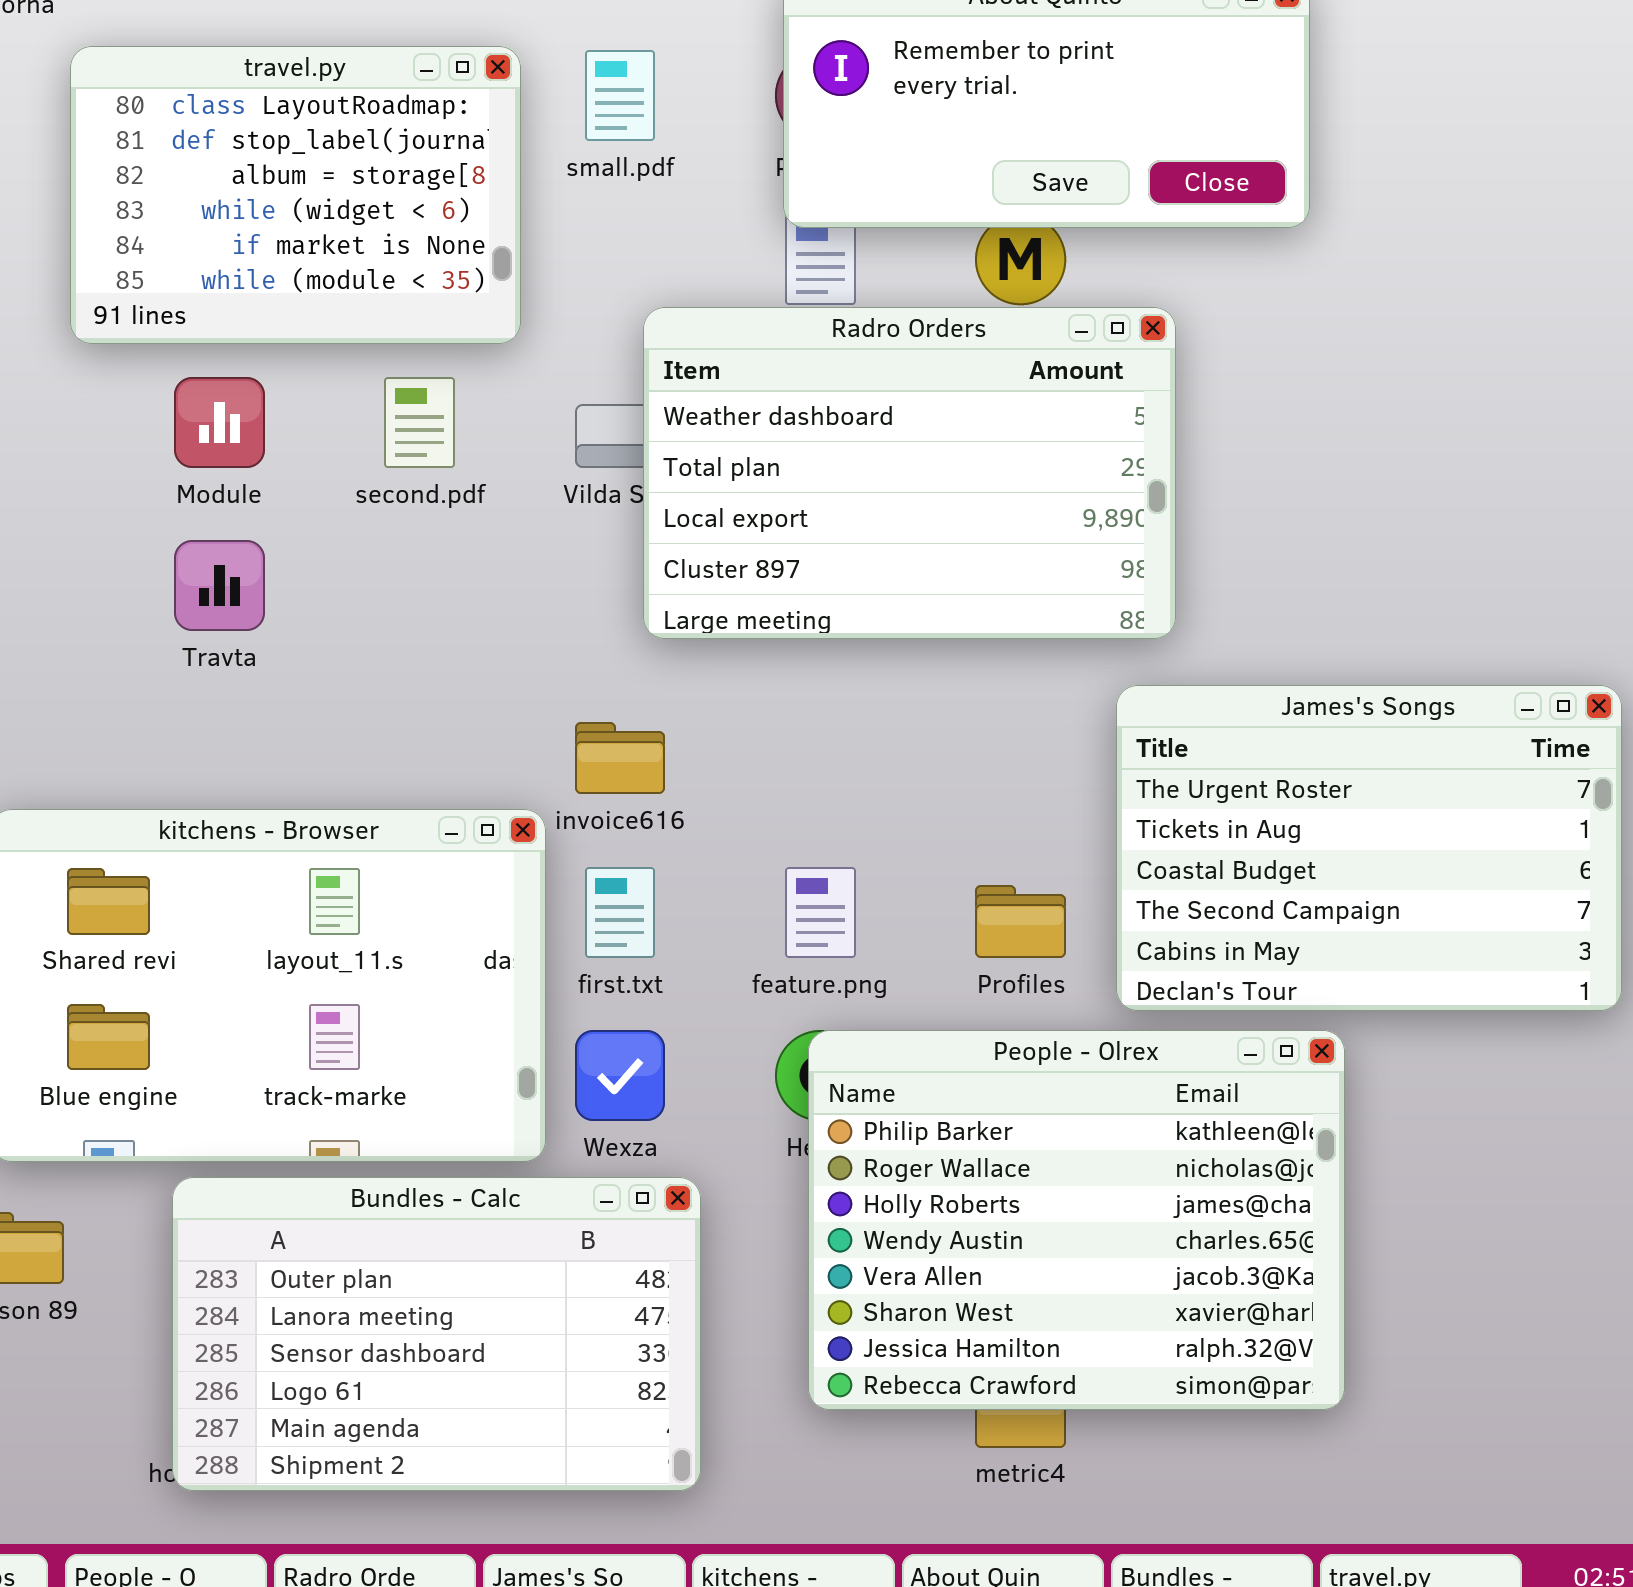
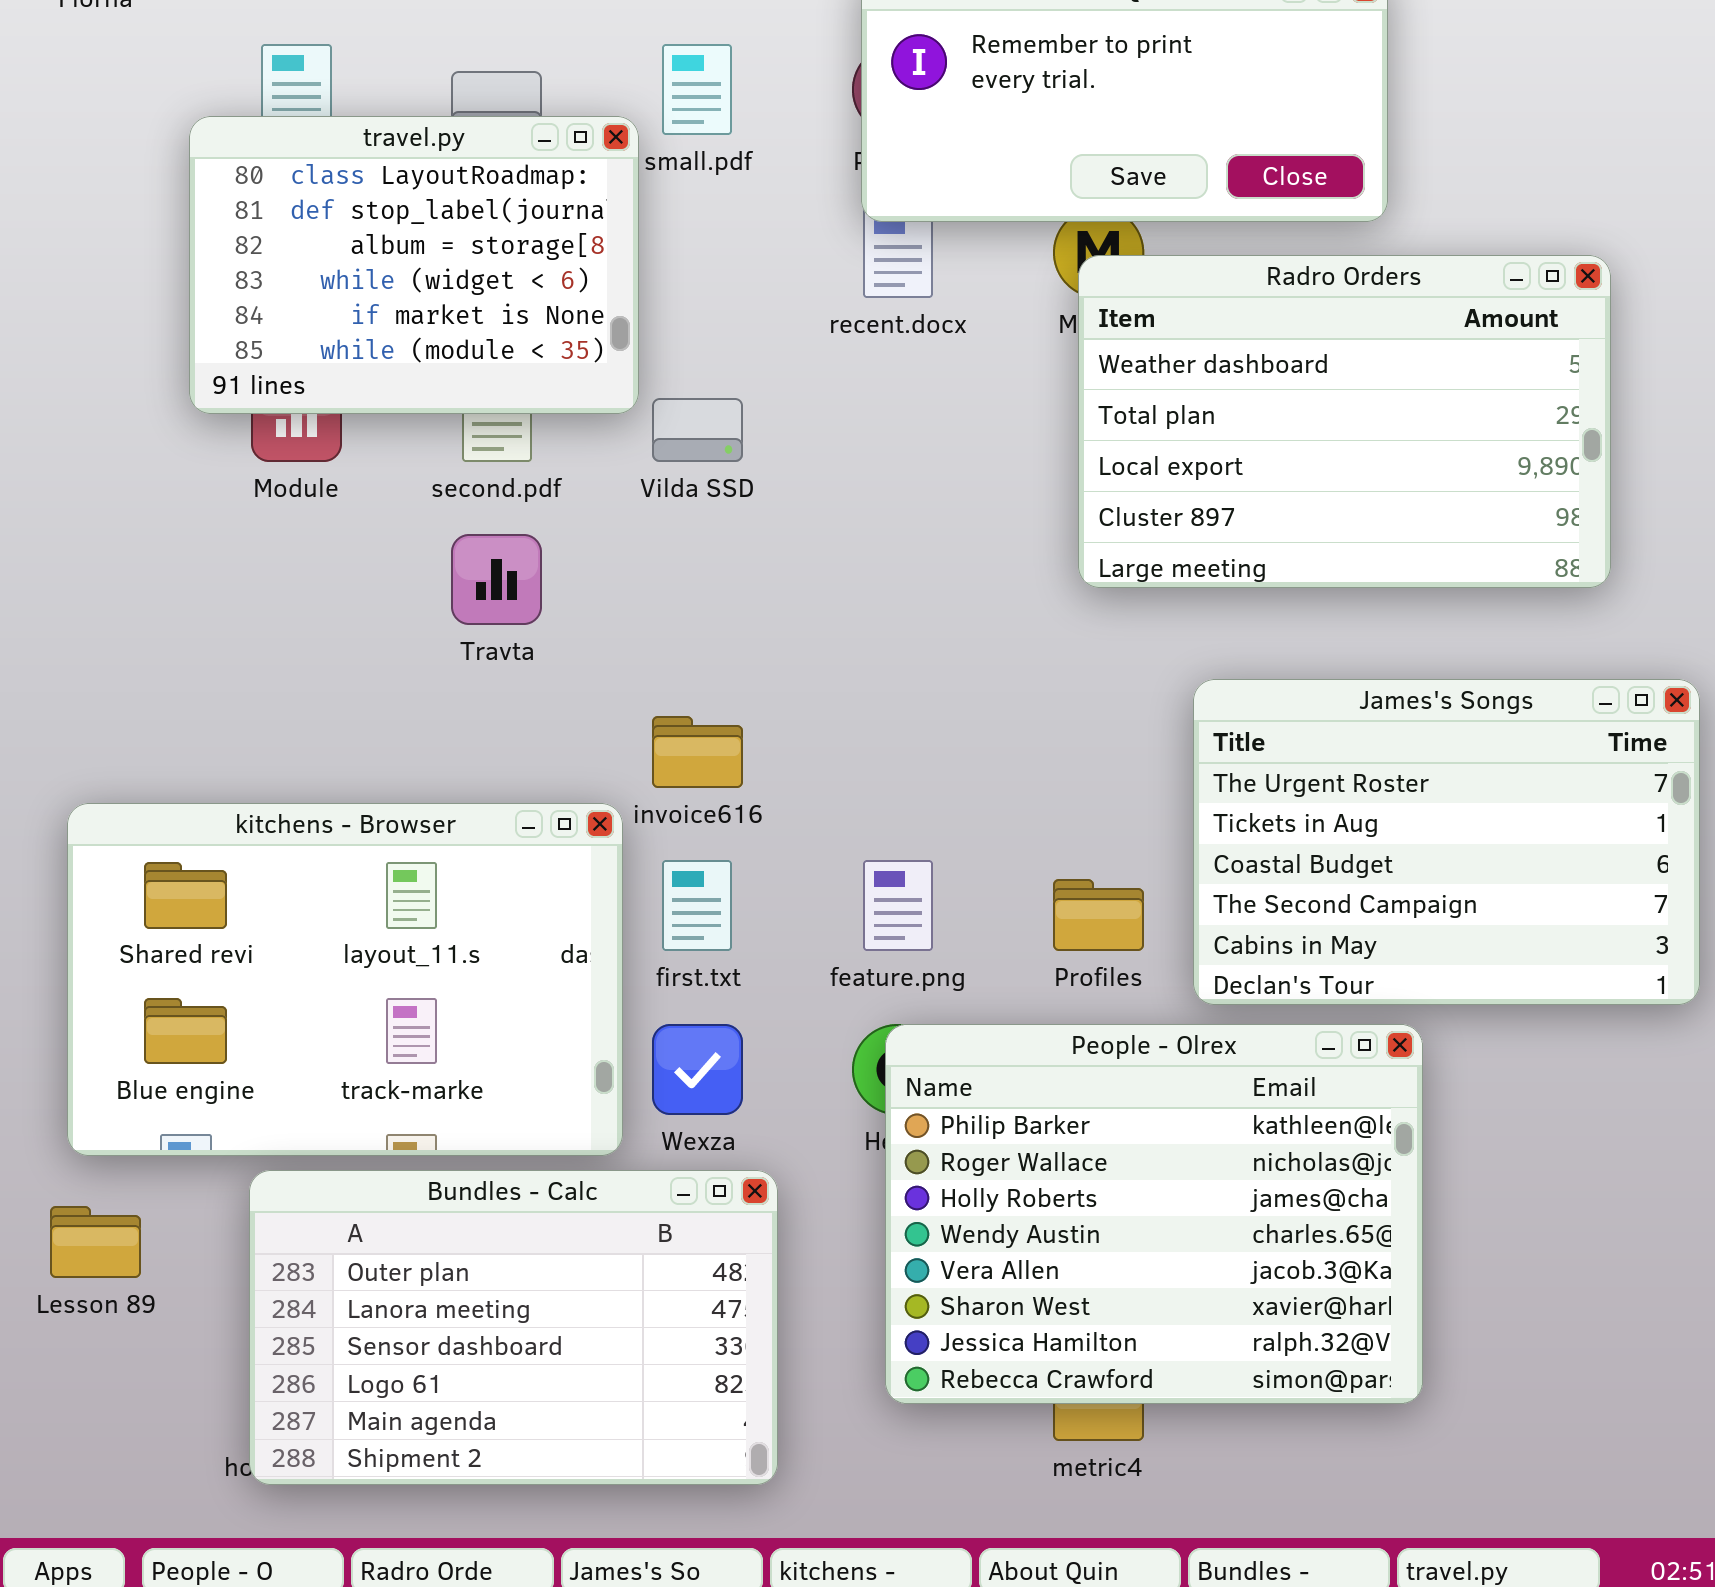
travel.py: [70,46,521,344] -> [189,116,639,414], moved
Radro Orders: [643,307,1176,639] -> [1078,255,1611,588], moved
Travta: [174,540,265,631] -> [451,534,542,625], moved

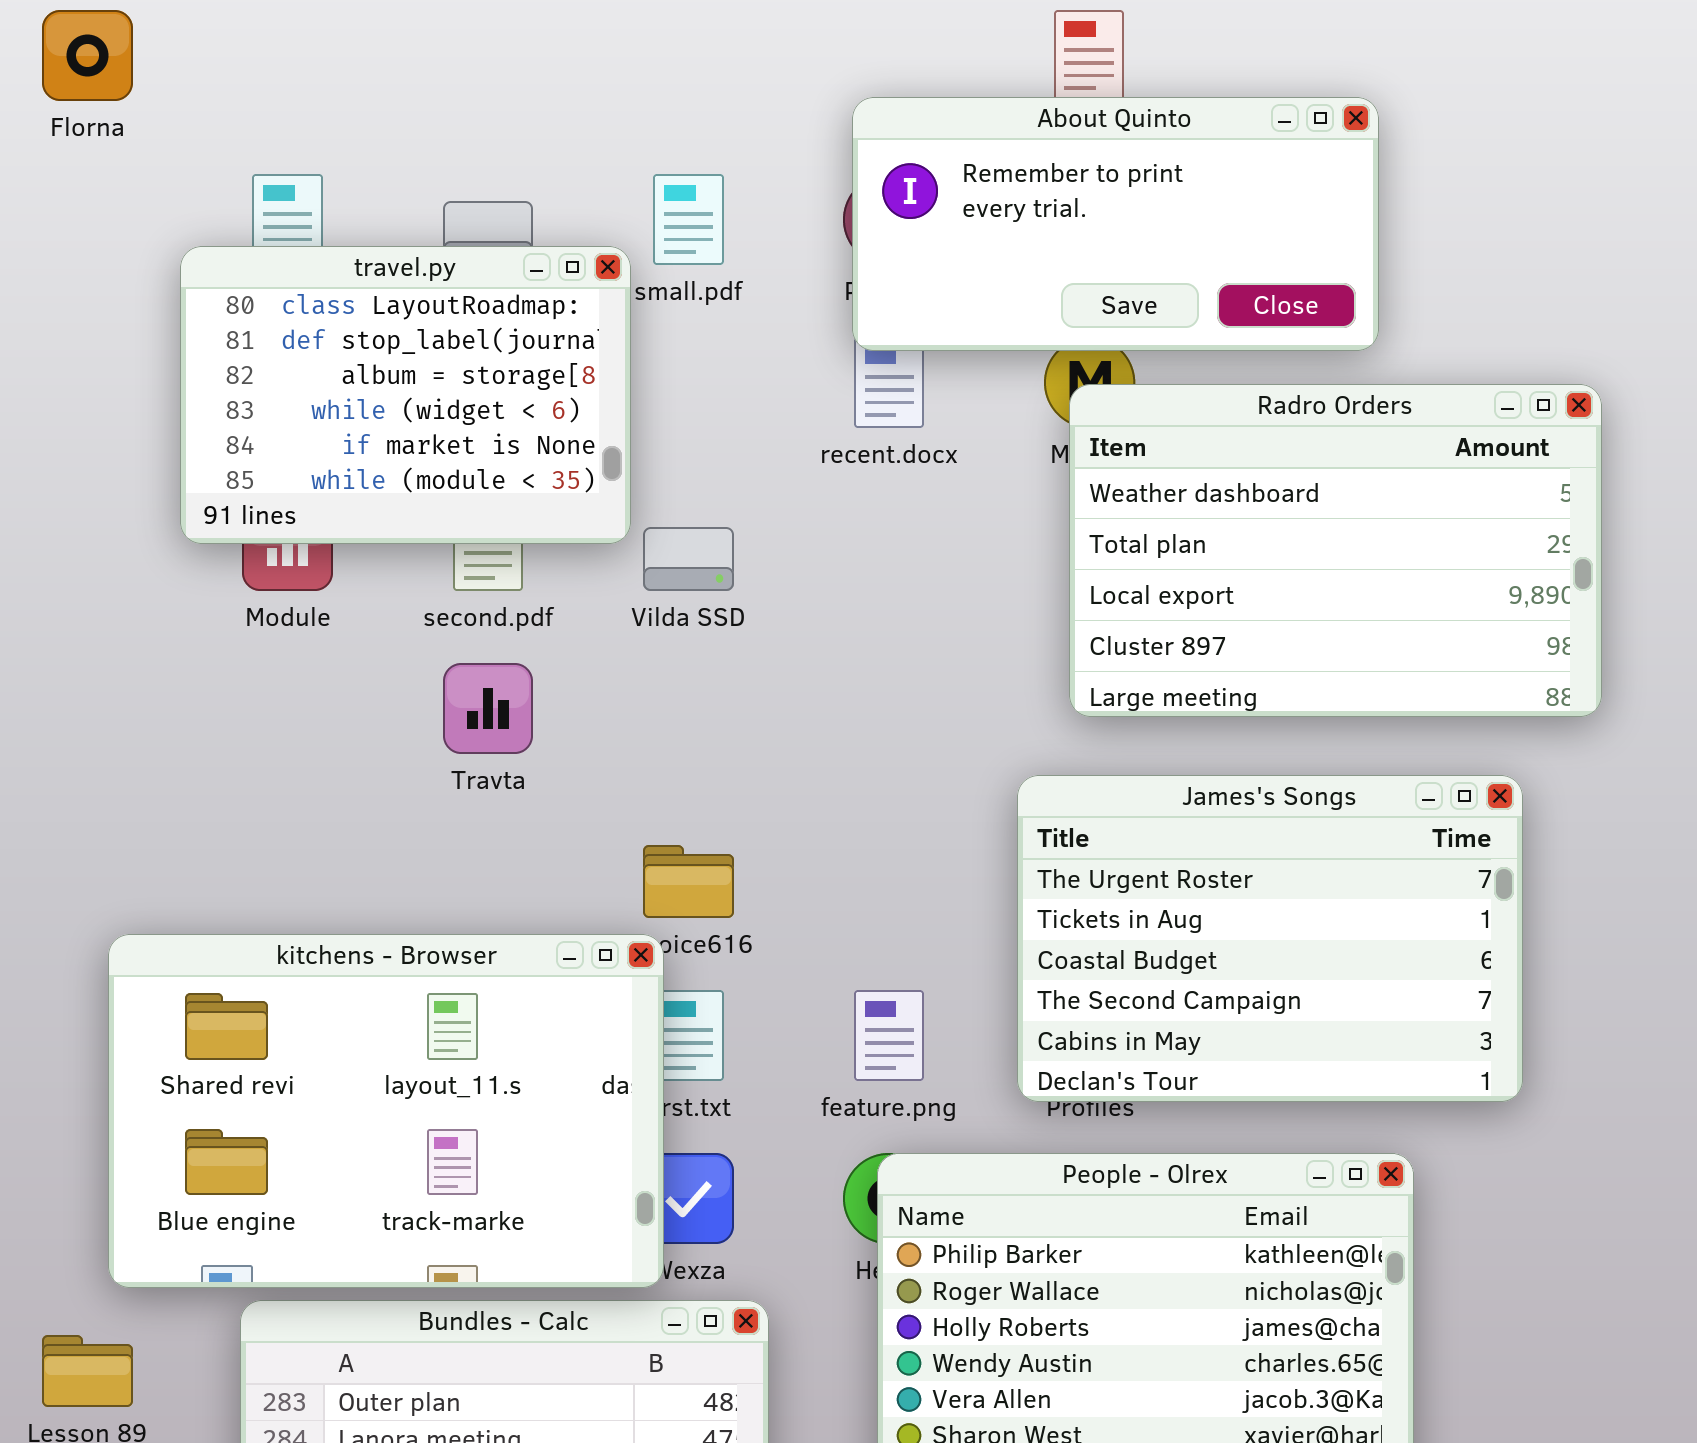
James's Songs: [1193,679,1700,1005] -> [1017,775,1523,1102], moved
kitchens - Browser: [67,803,623,1156] -> [108,934,664,1288], moved

